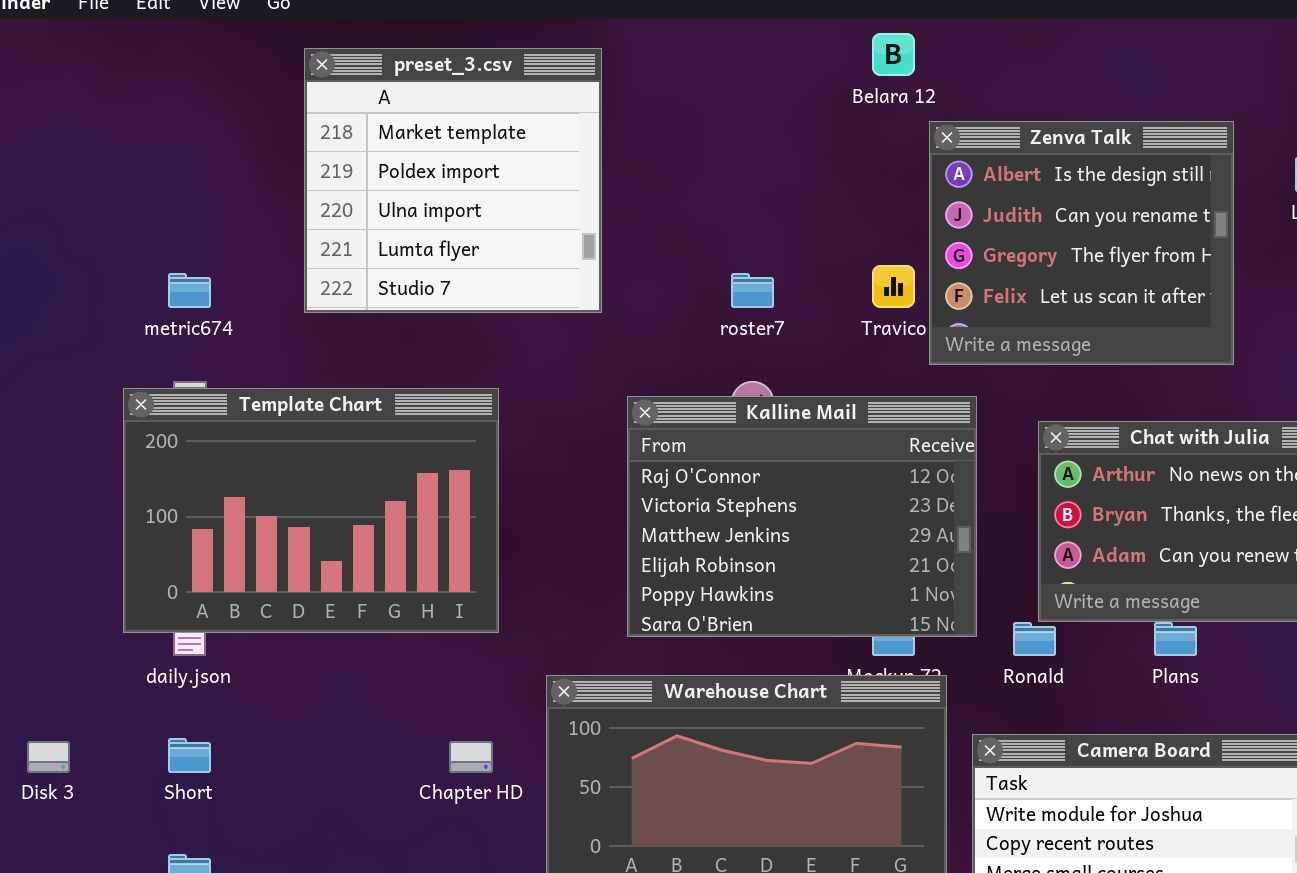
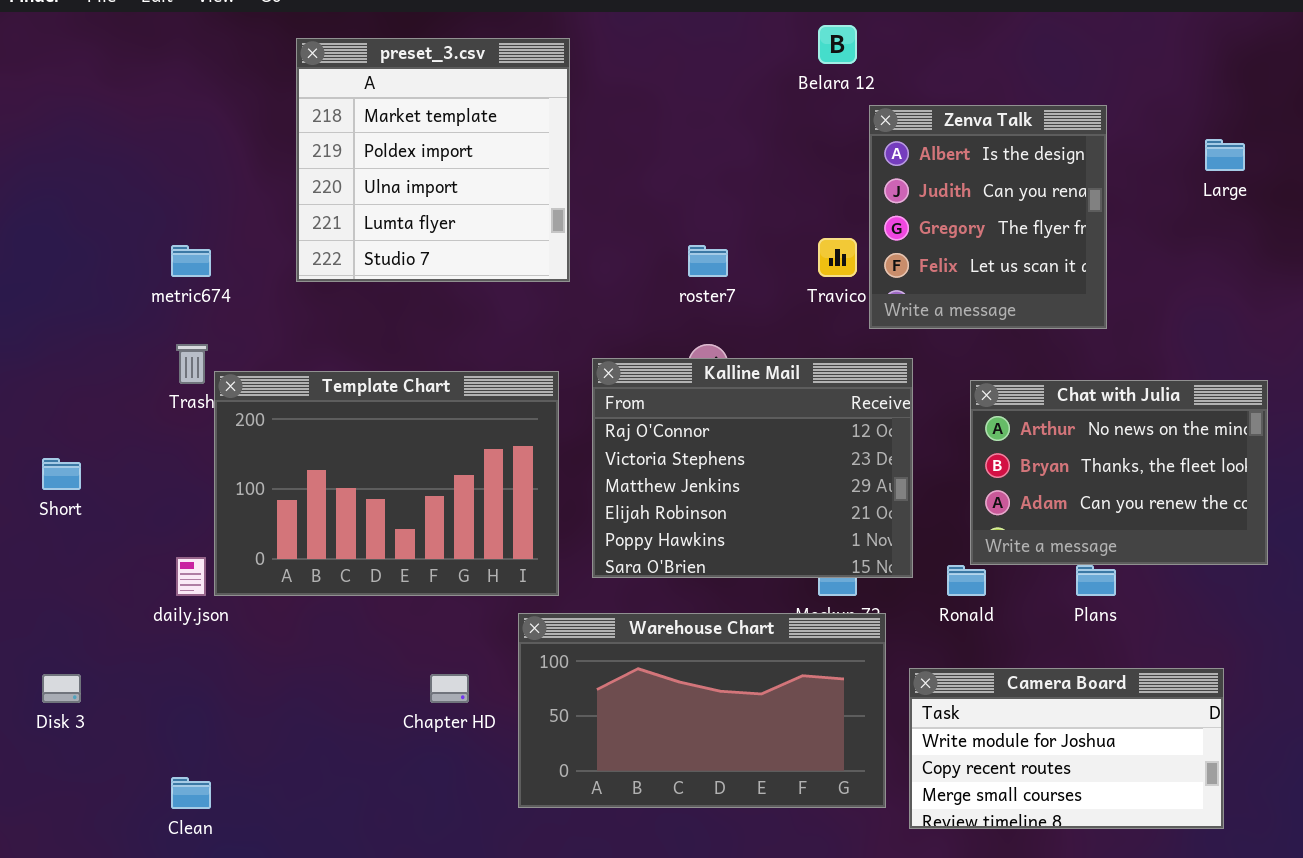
Zenva Talk: [929,121,1234,365] -> [869,105,1107,329], resized
Template Chart: [123,388,499,633] -> [214,371,559,596], moved
Short: [168,738,211,773] -> [42,458,81,490], moved

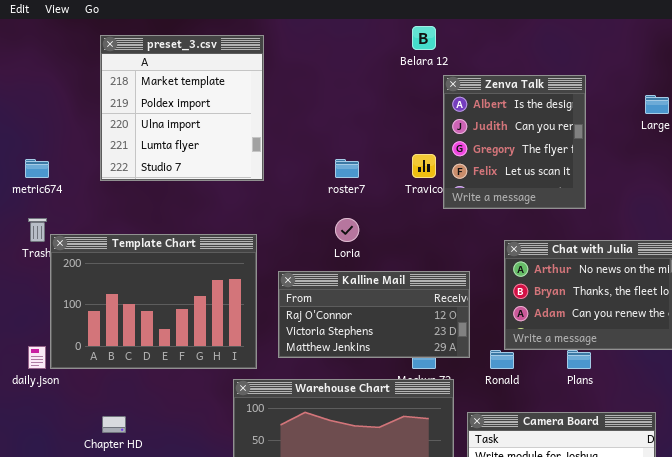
Kalline Mail: [592,358,913,578] -> [278,271,470,358], resized
Chapter HD: [430,674,469,703] -> [102,416,126,433], moved

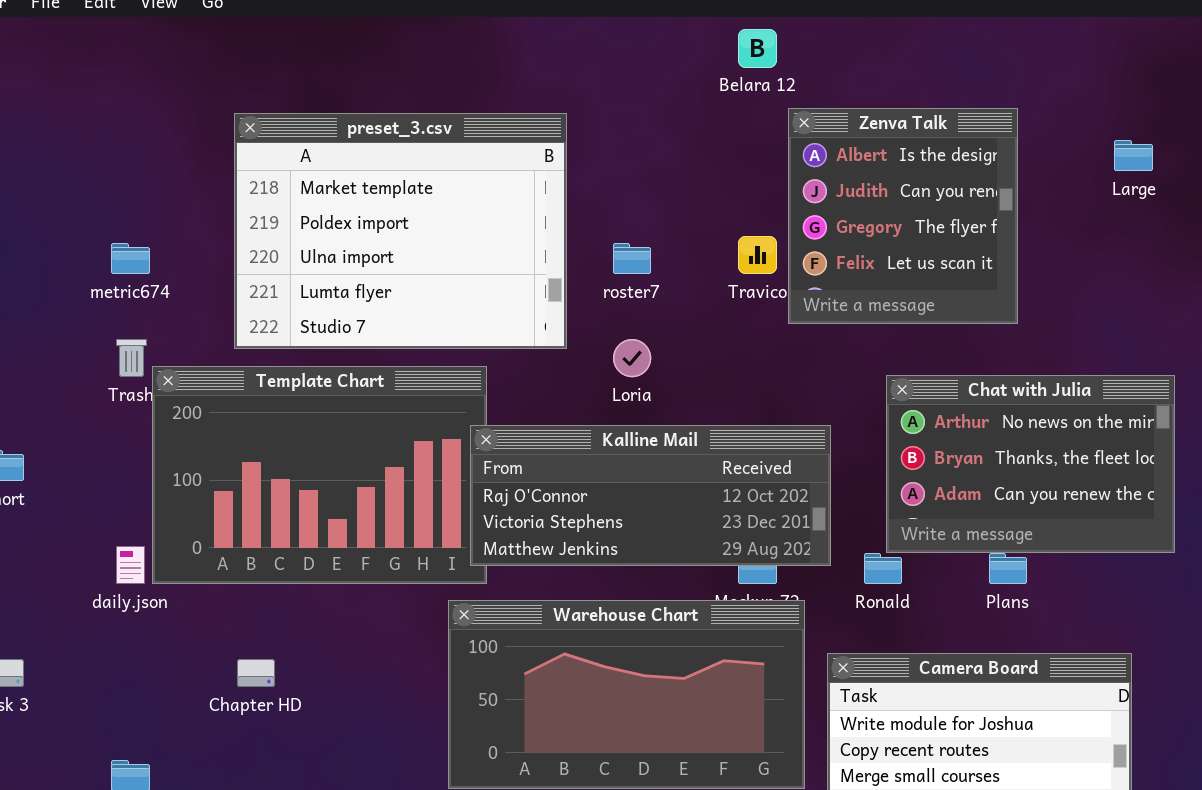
preset_3.csv: [100,35,264,181] -> [234,113,567,349], moved, resized
Kalline Mail: [278,271,470,358] -> [470,425,831,566], resized

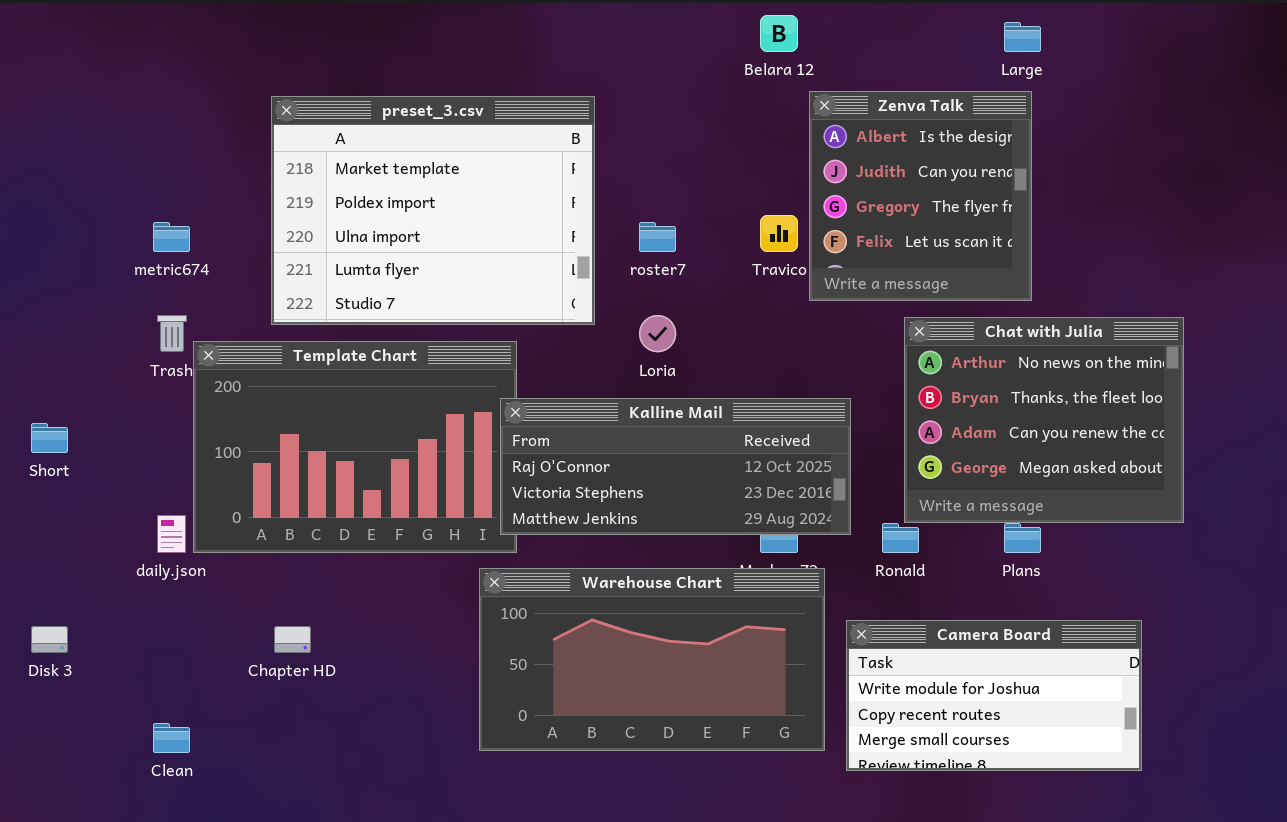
Large: [1114,140,1153,171] -> [1004,22,1041,52], moved
Chat with Julia: [886,375,1175,553] -> [904,317,1184,523], resized

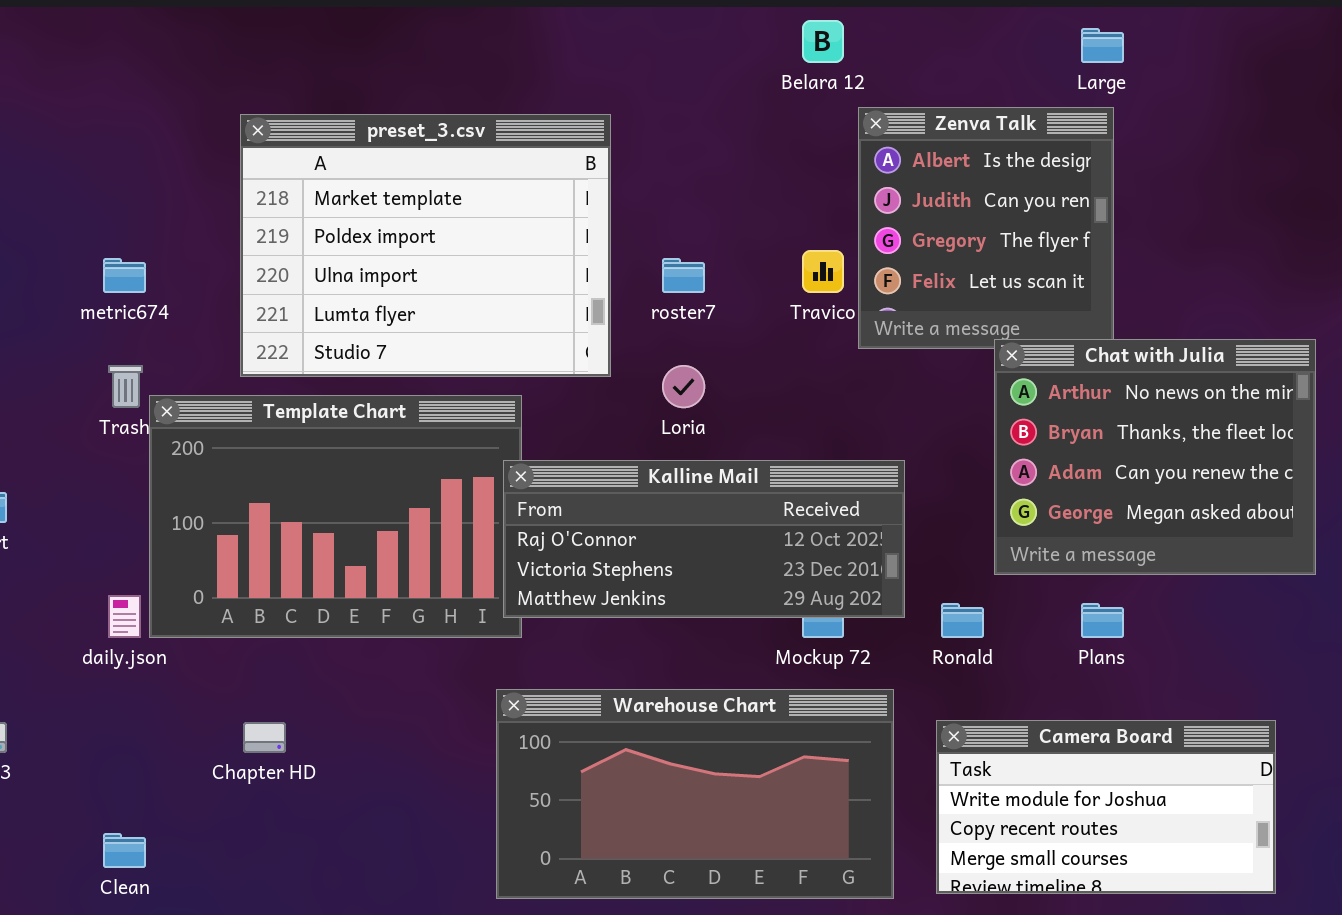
Chat with Julia: [904,317,1184,523] -> [994,339,1316,575], moved
Warehouse Chart: [479,568,825,751] -> [496,689,894,899], moved
Camera Board: [846,620,1142,771] -> [936,720,1276,894], moved

